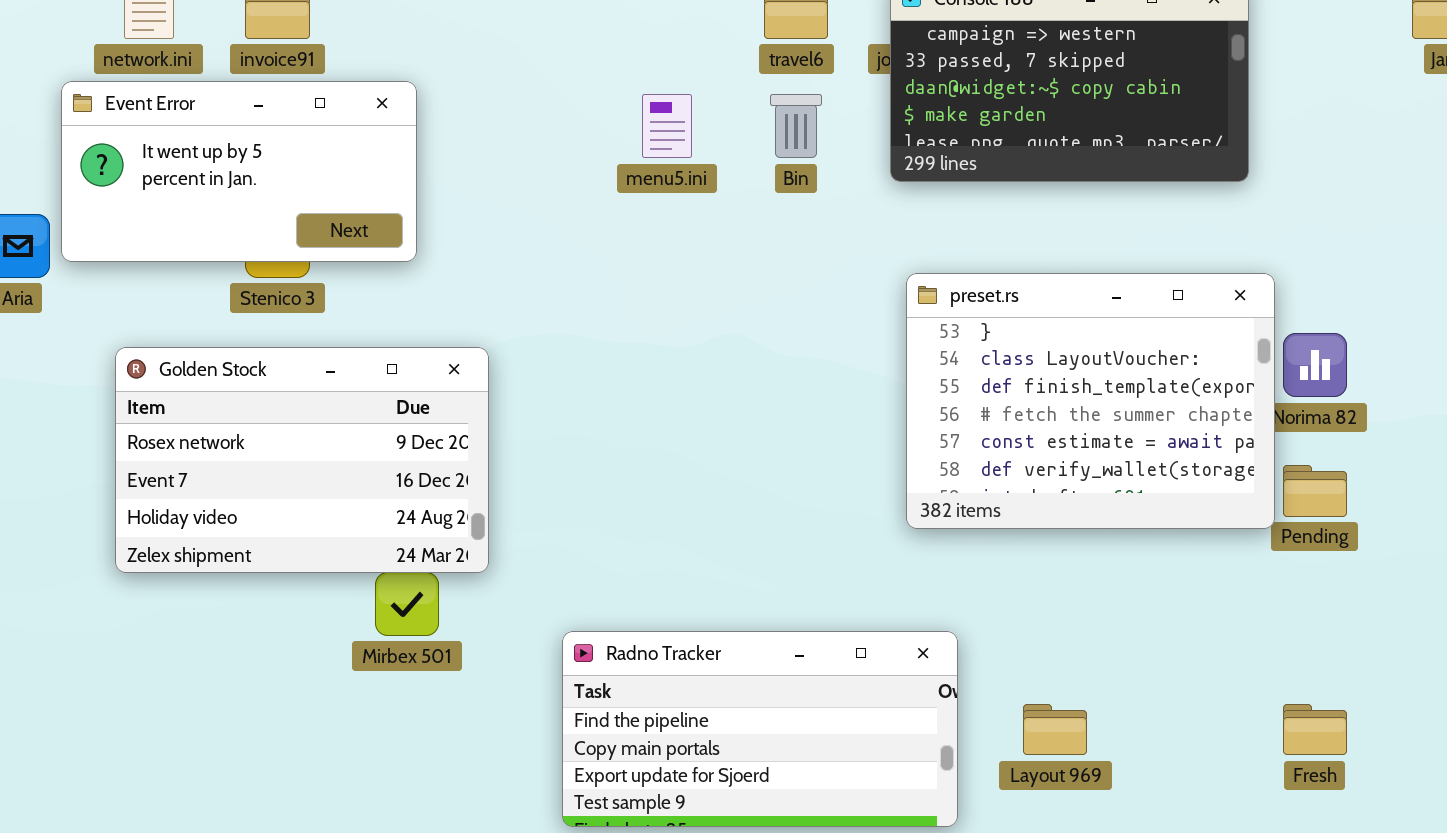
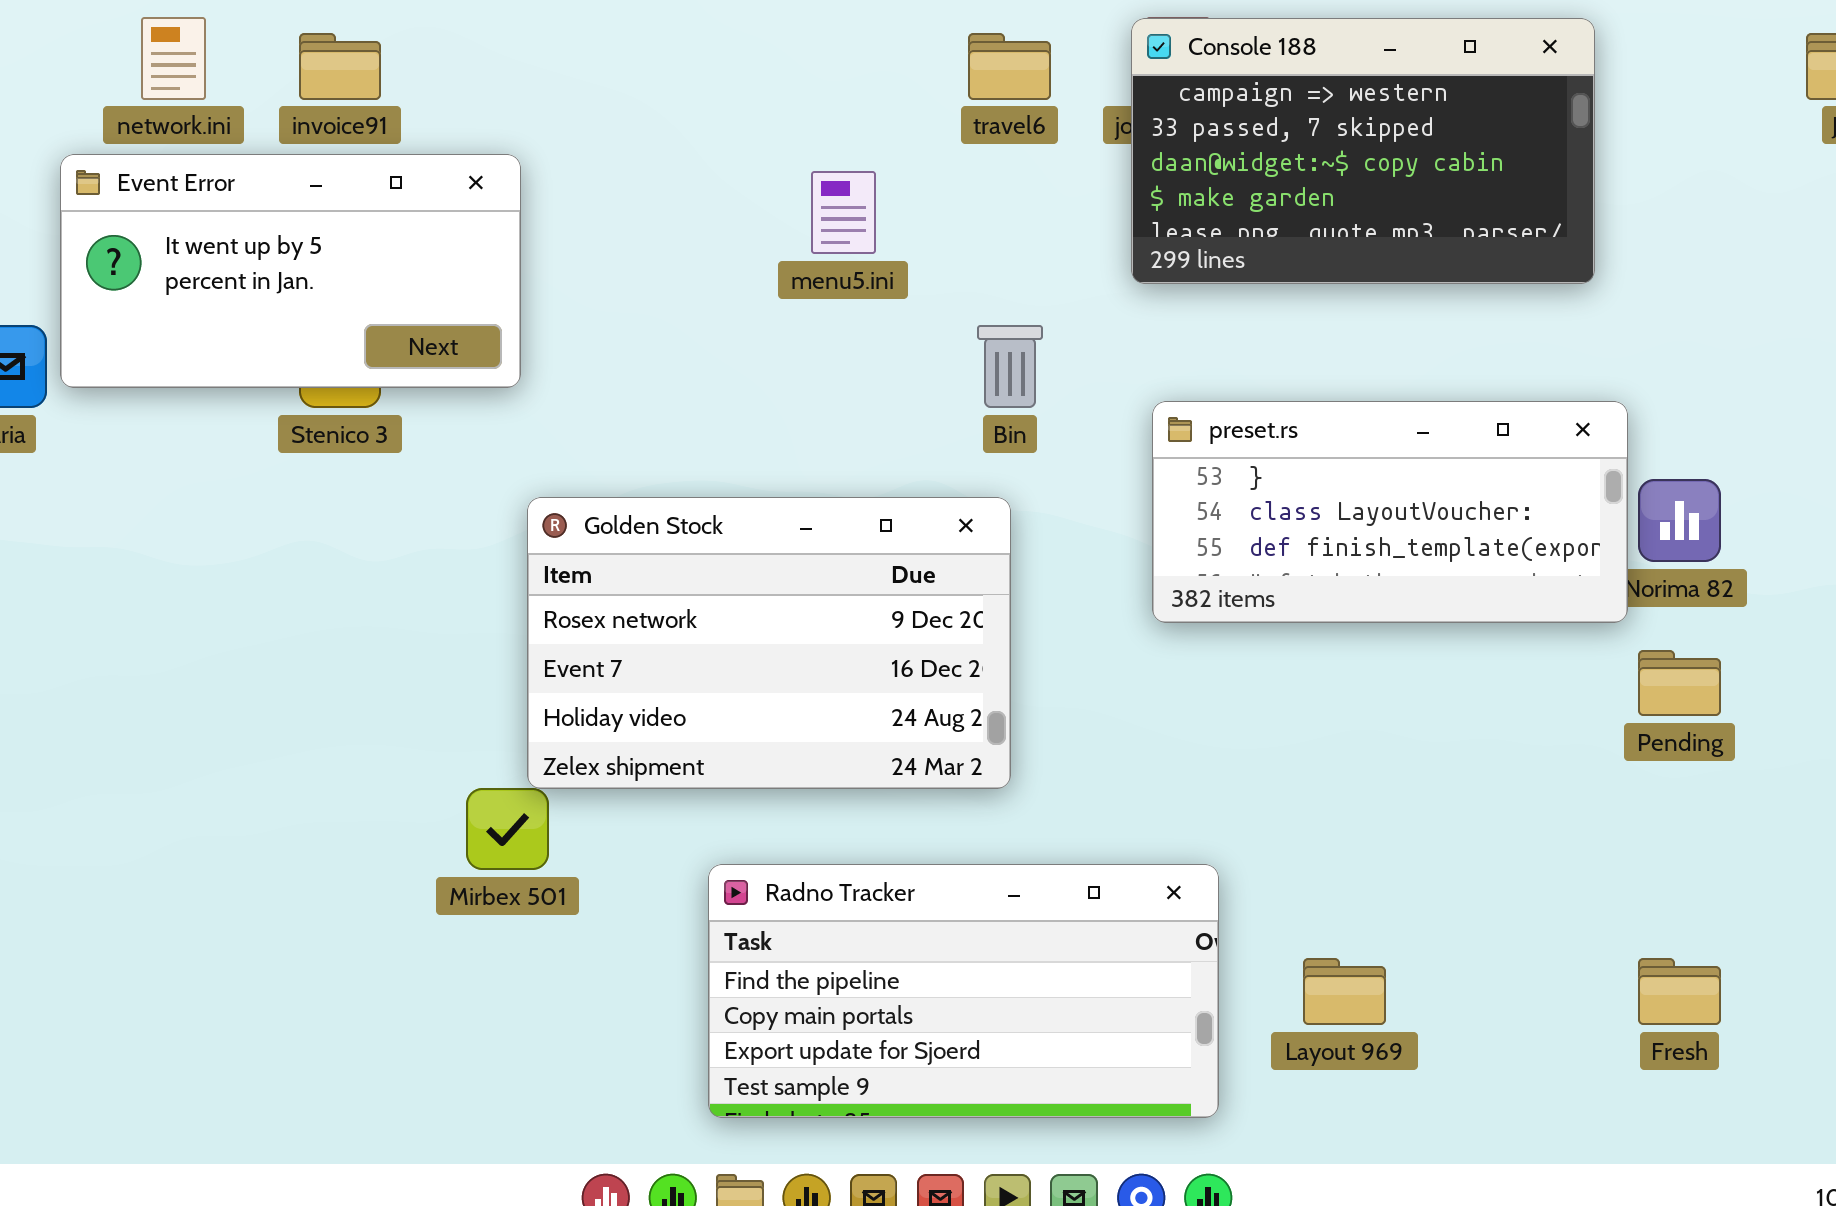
Bin: [770,94,822,158] -> [977,325,1043,408], moved
preset.rs: [906,273,1275,529] -> [1152,401,1628,623], resized
Golden Stock: [115,347,489,573] -> [527,497,1011,789], moved

